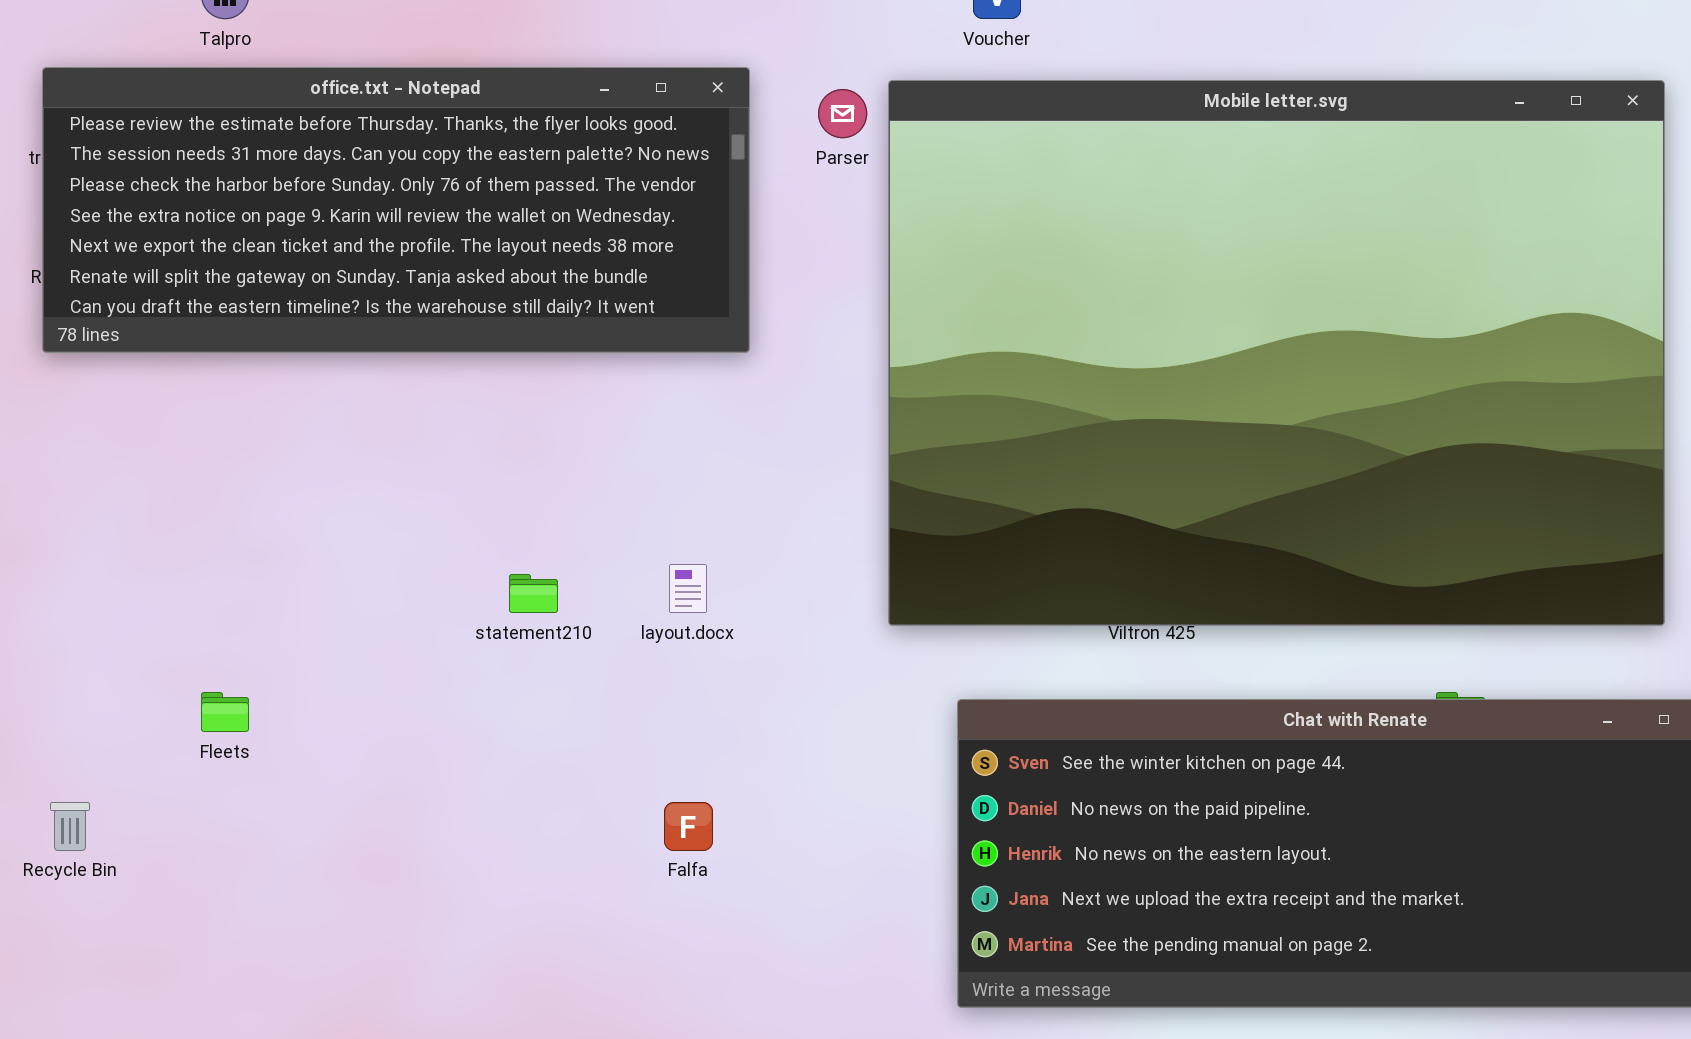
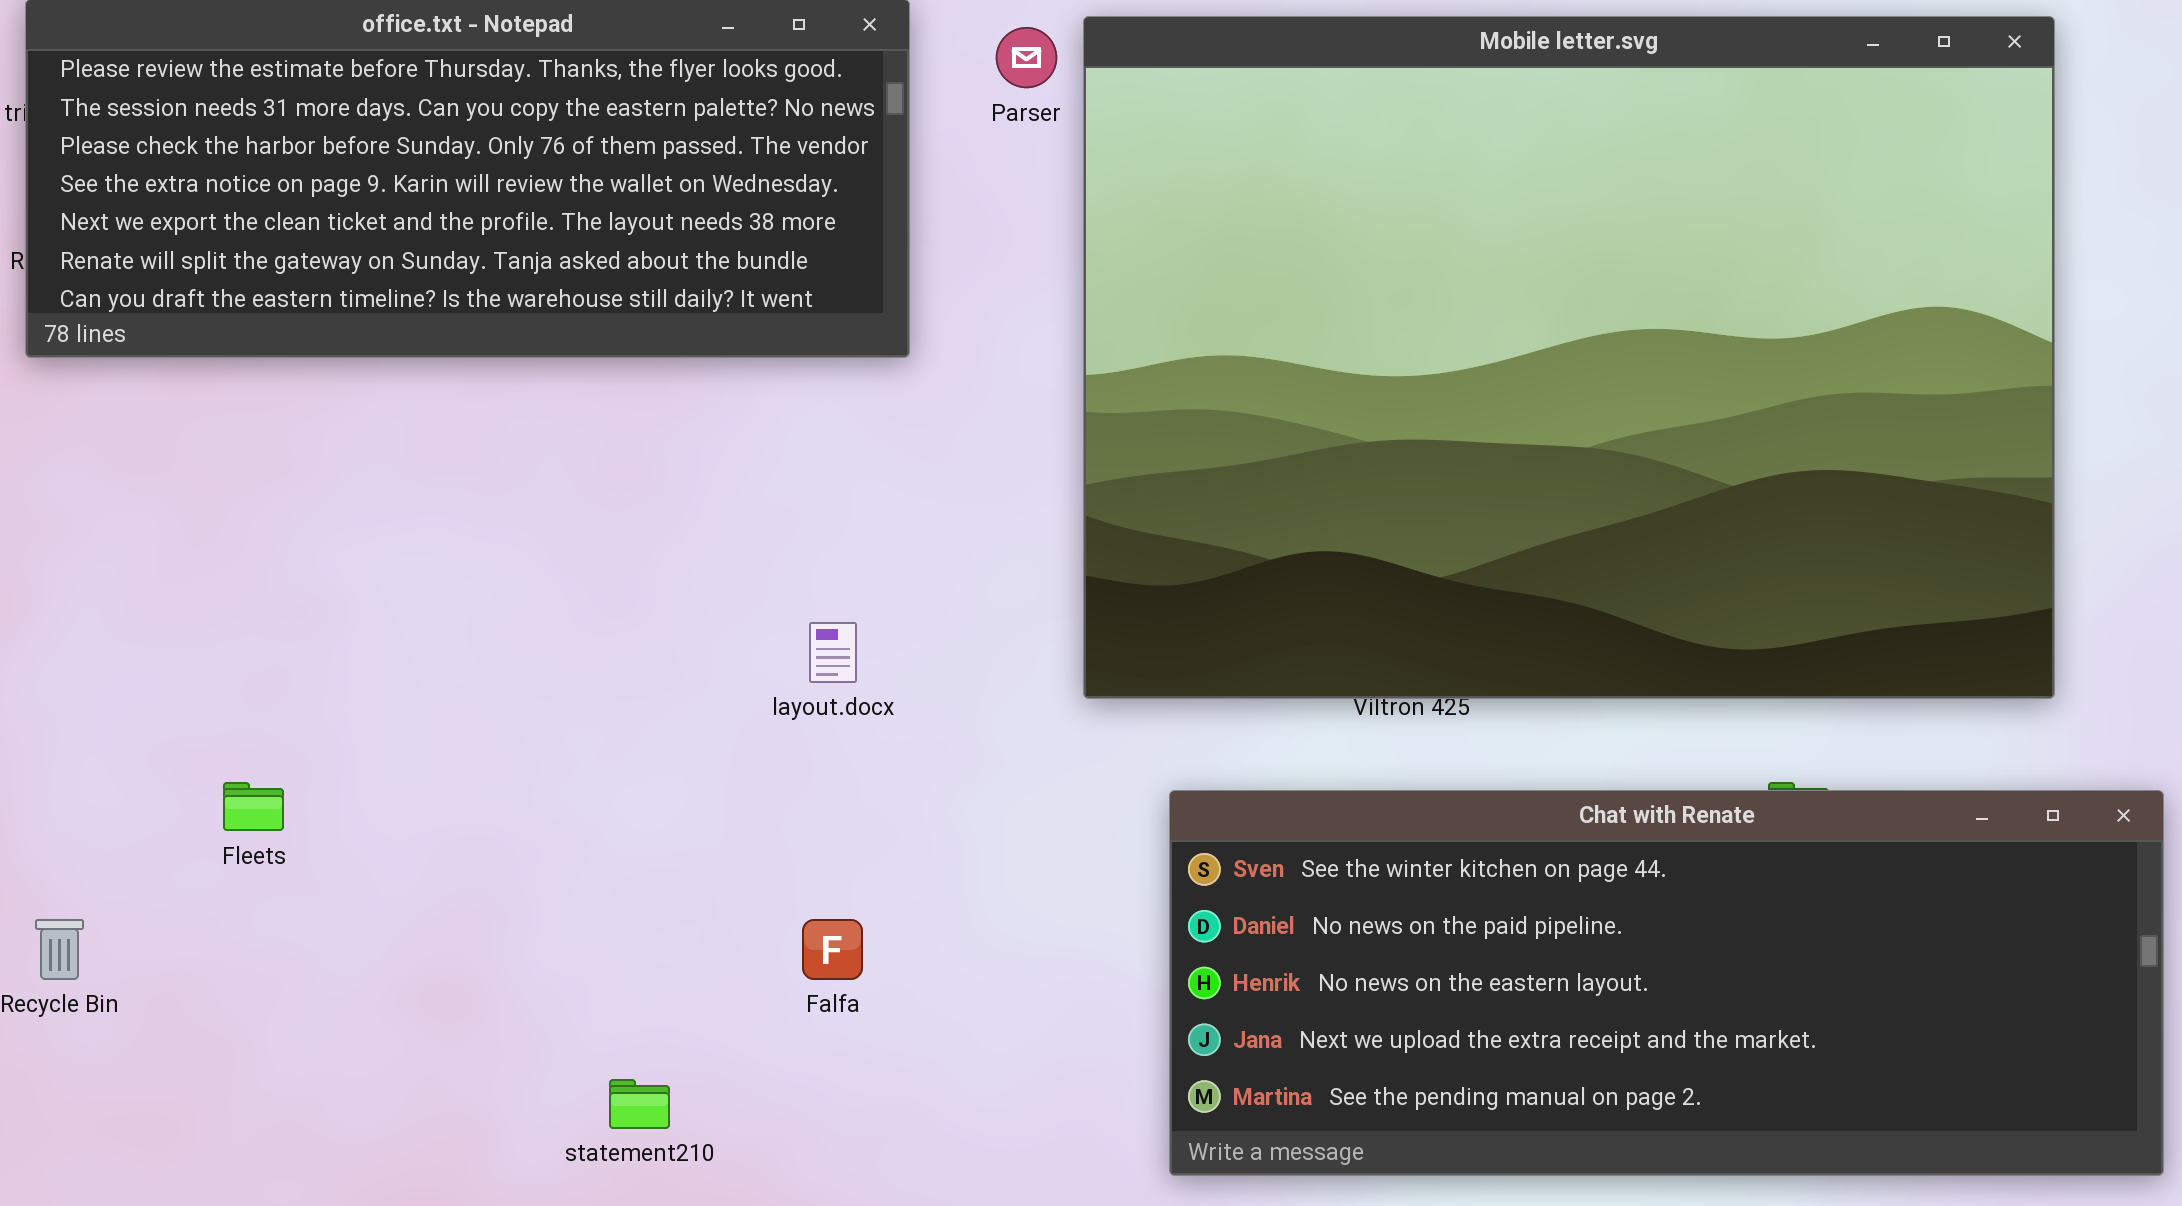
statement210: [509,574,558,613] -> [609,1079,670,1129], moved

